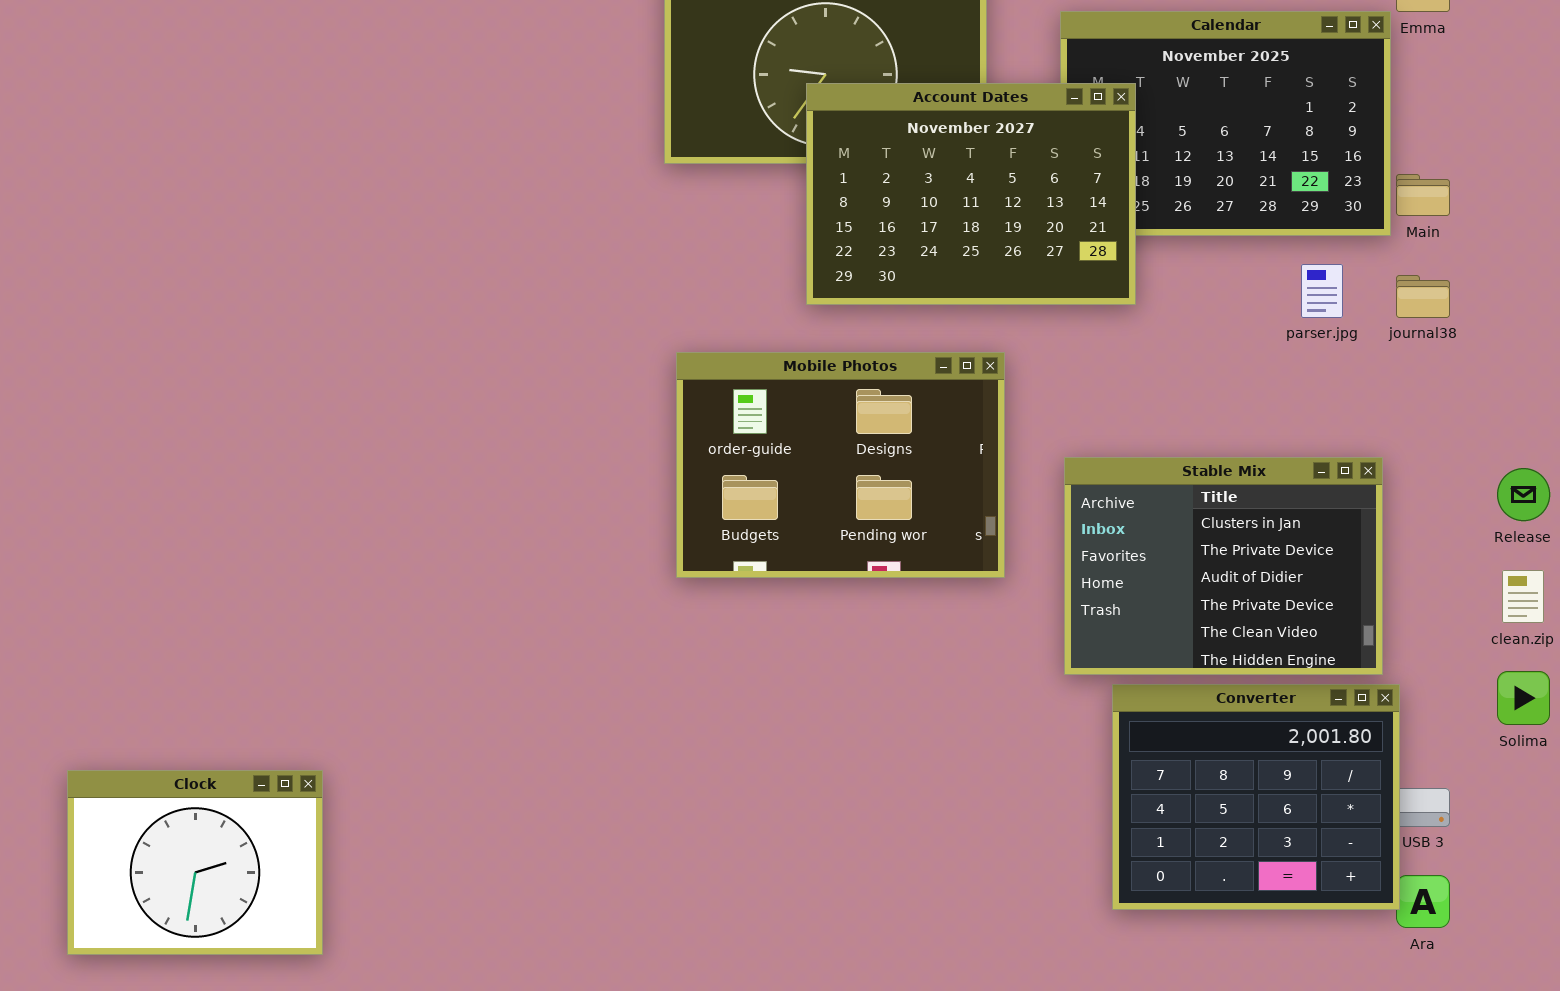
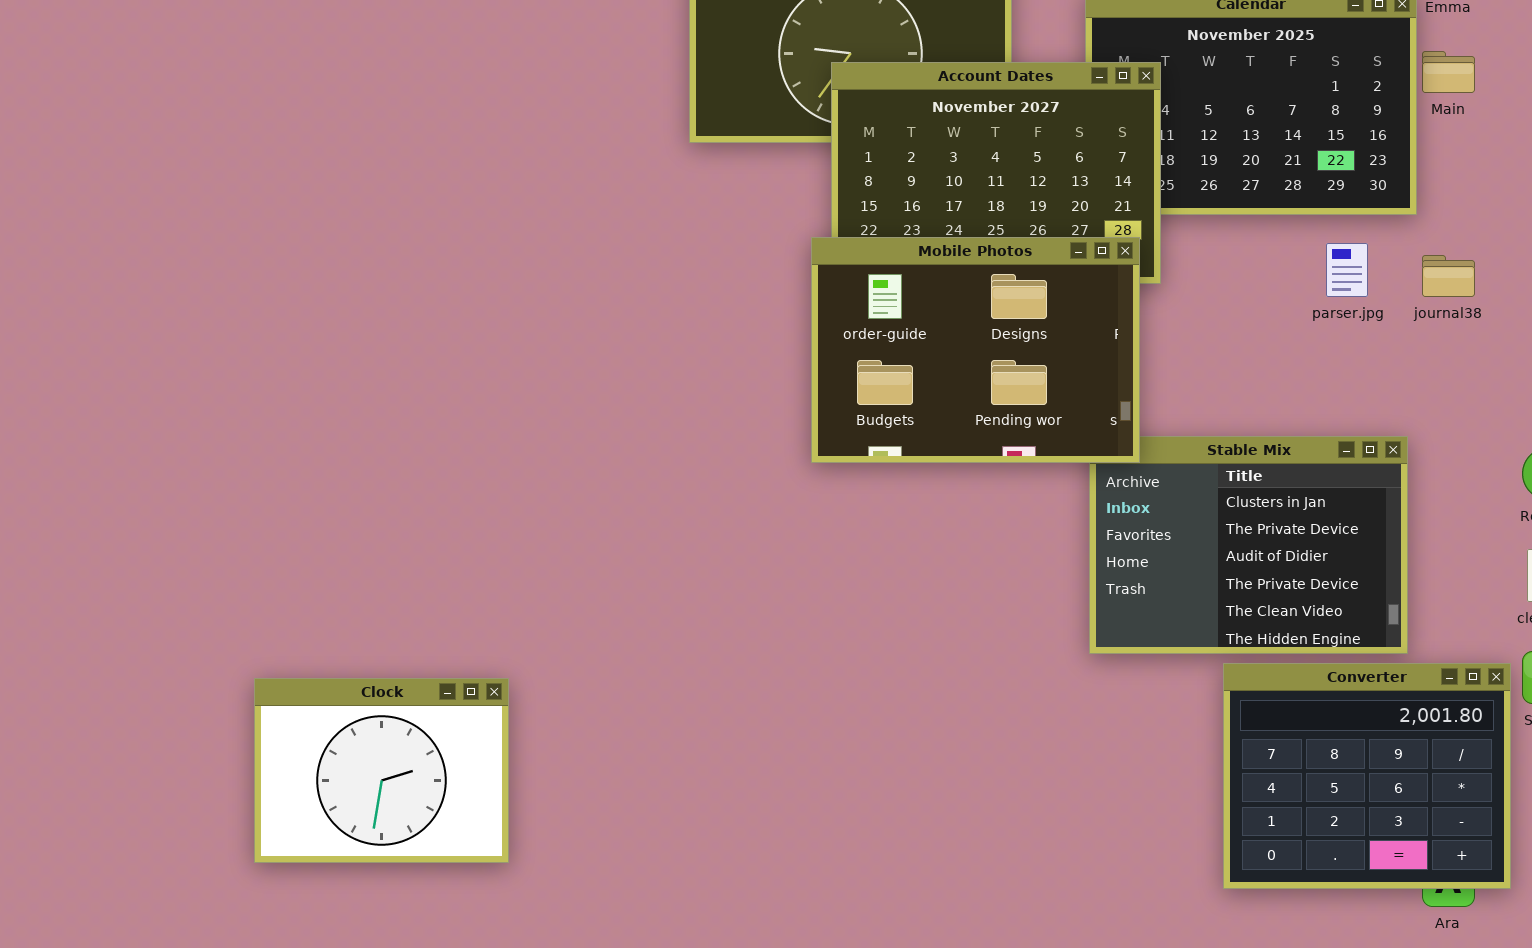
Main: [1396,174,1450,216] -> [1422,51,1475,93], moved
Mobile Photos: [676,352,1005,578] -> [811,237,1140,463], moved
Converter: [1112,684,1400,910] -> [1223,663,1511,889], moved
Clock: [67,770,323,955] -> [254,678,509,863], moved

